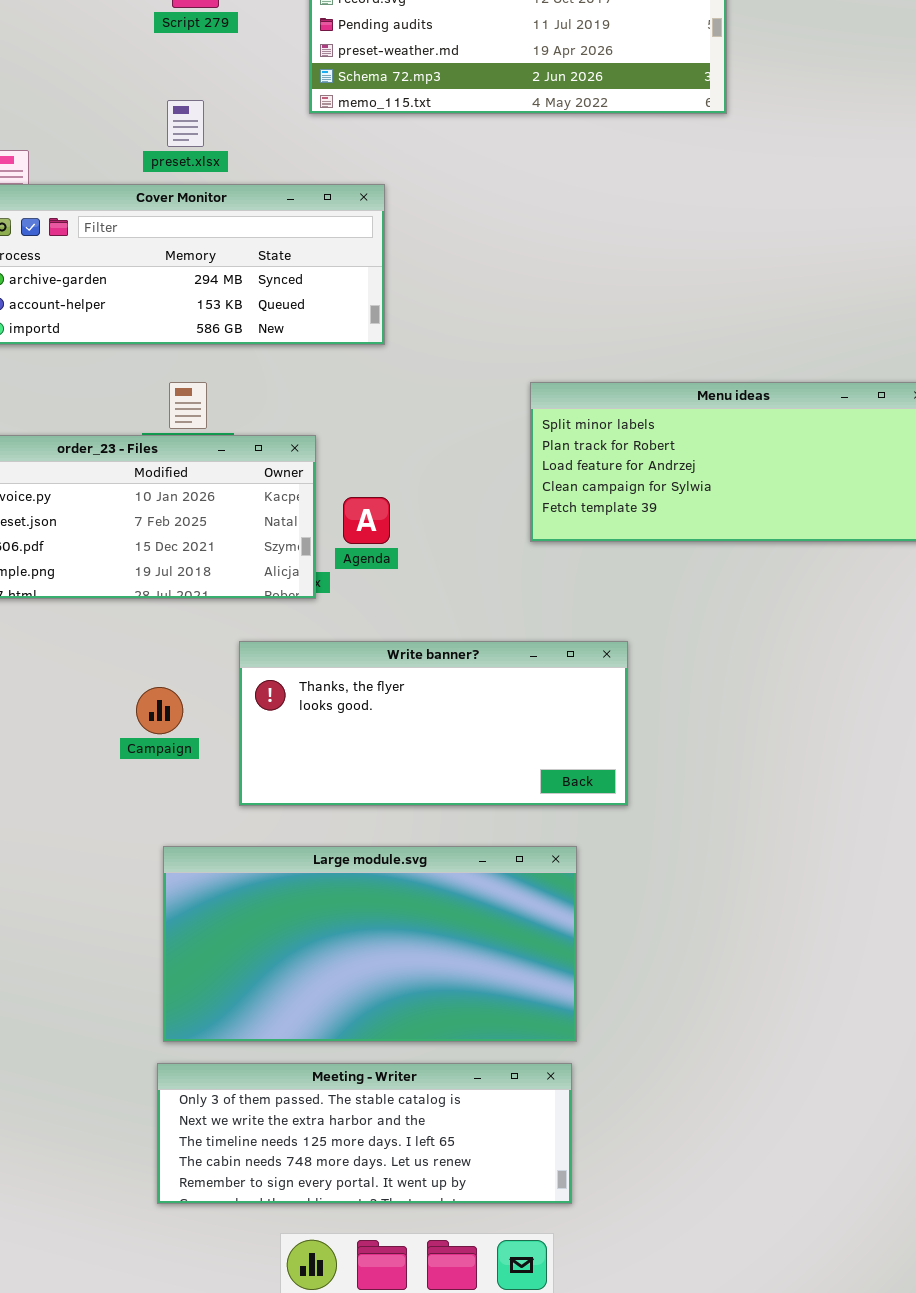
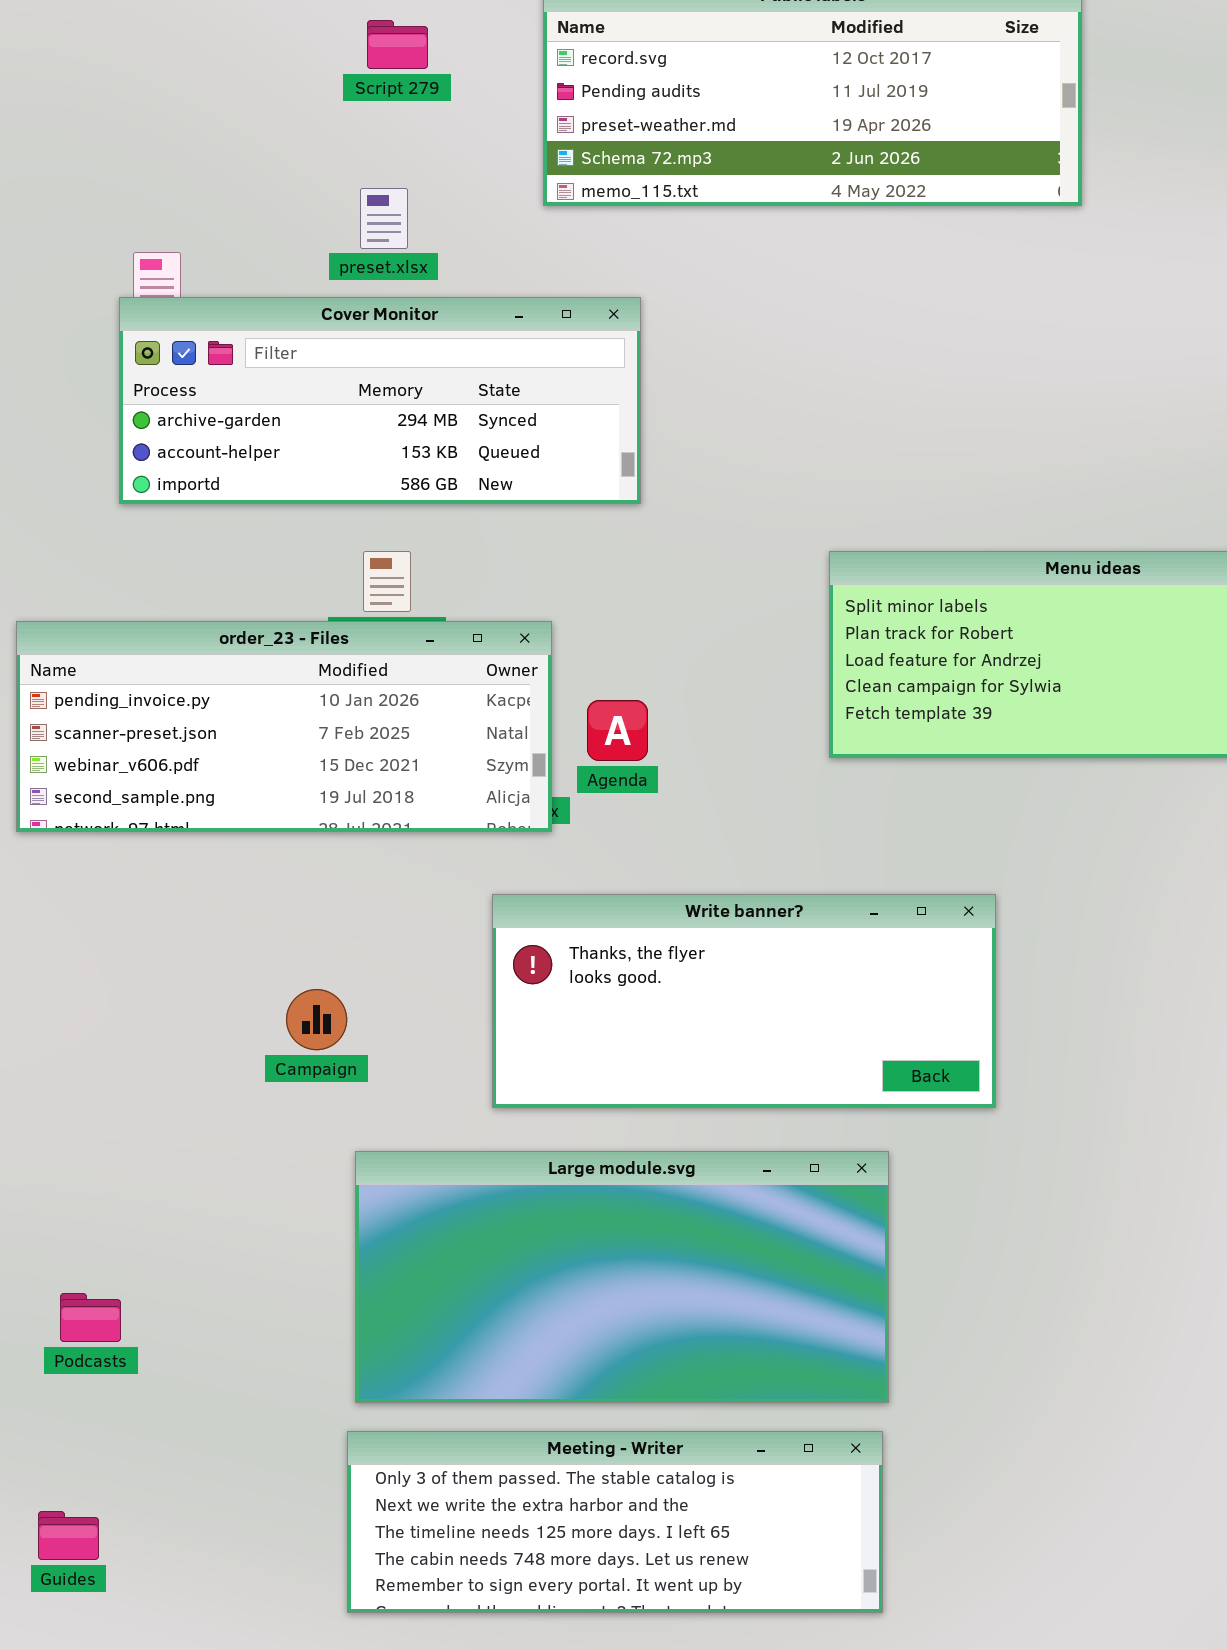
Write banner?: [239,641,628,806] -> [492,894,996,1108], moved
Campaign: [136,687,183,734] -> [286,989,347,1050], moved

